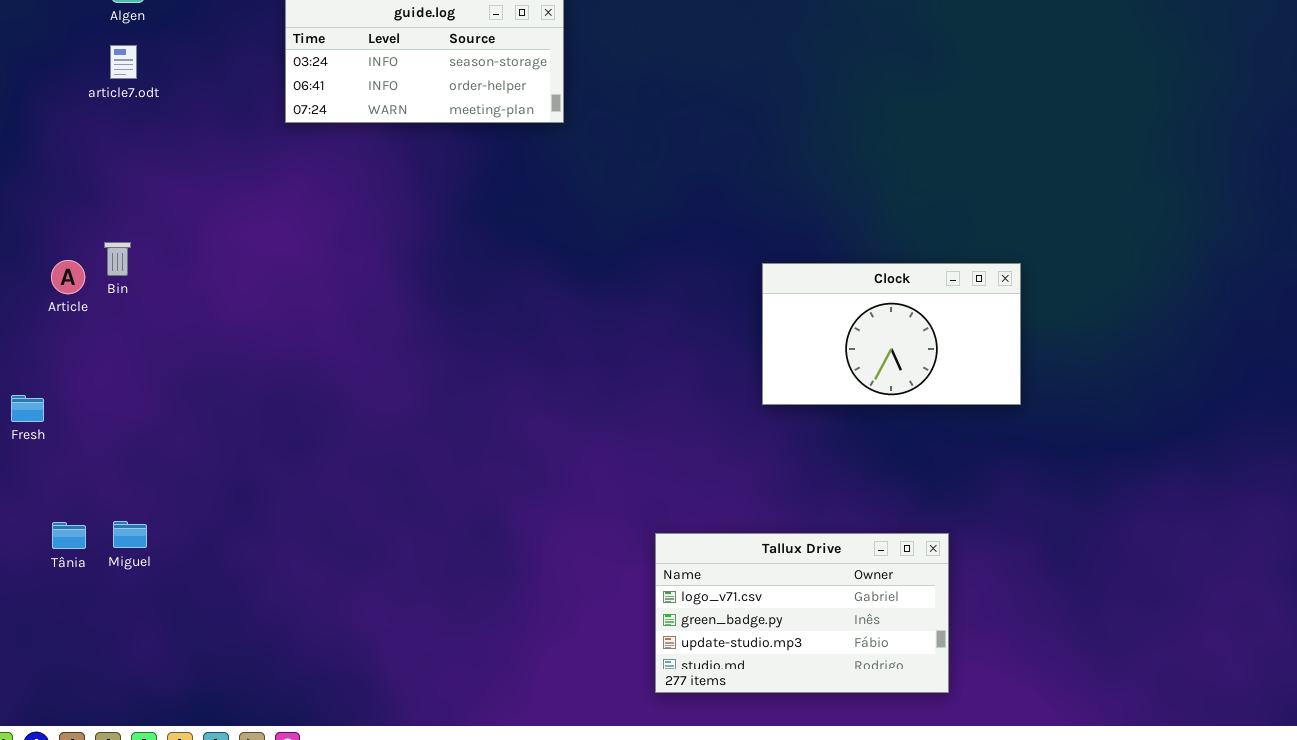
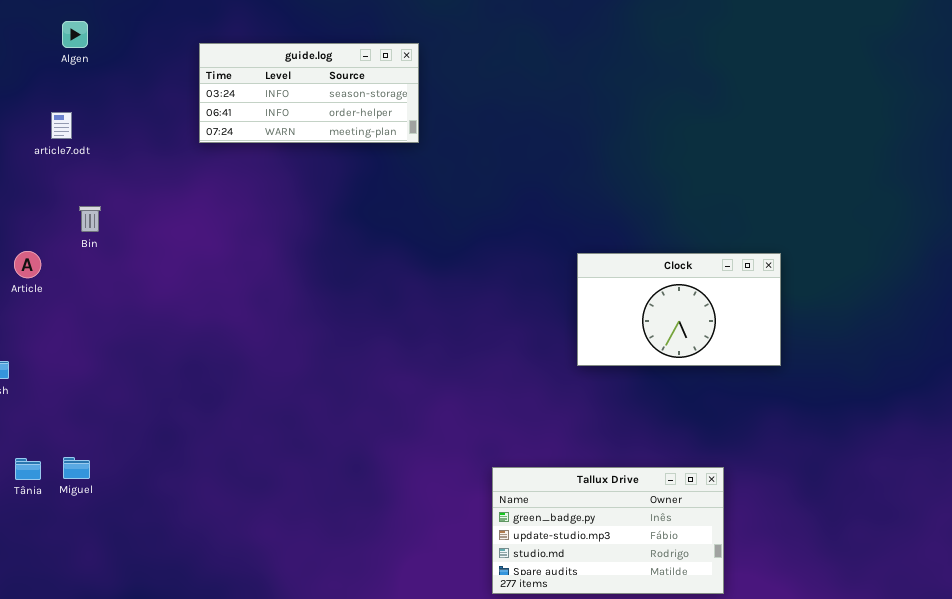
article7.odt: [110,45,137,79] -> [51,112,72,139], moved
Bin: [104,242,131,276] -> [79,206,101,232], moved
Tallux Drive: [655,533,949,693] -> [492,467,724,594], scrolled down 1 row

